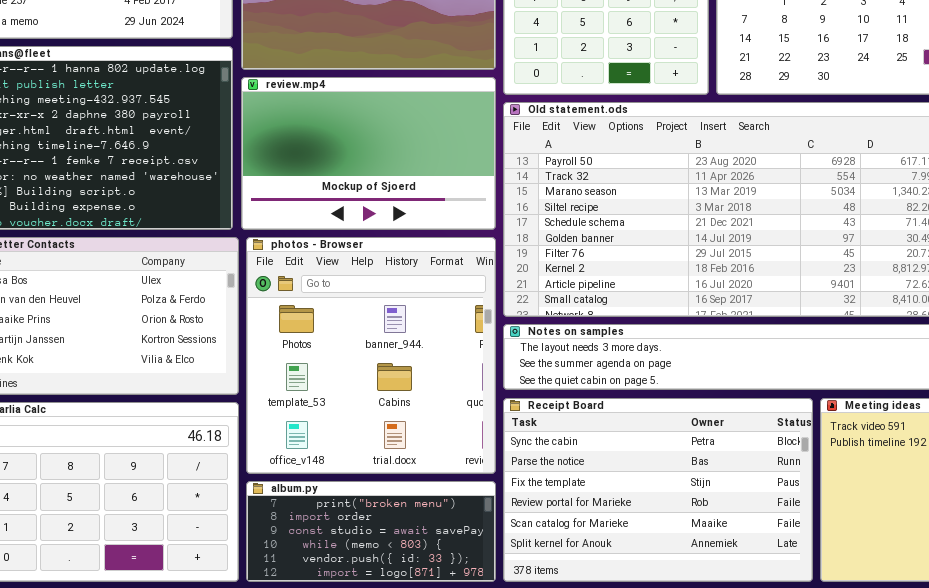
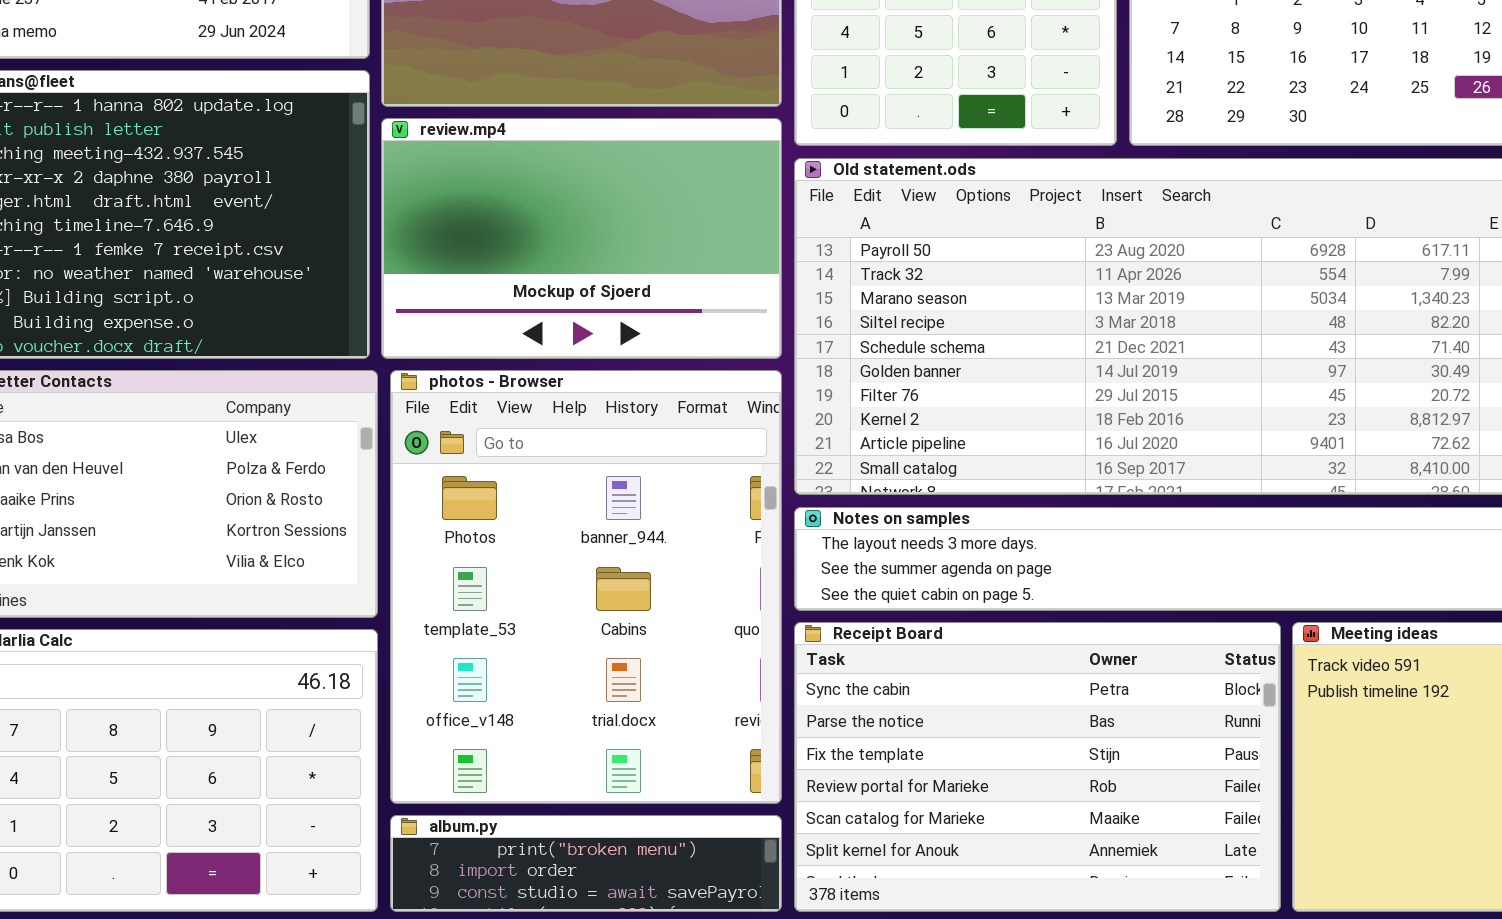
photos - Browser: [246,237,496,474] -> [390,370,782,804], resized
album.py: [246,481,496,582] -> [390,815,782,912], resized

